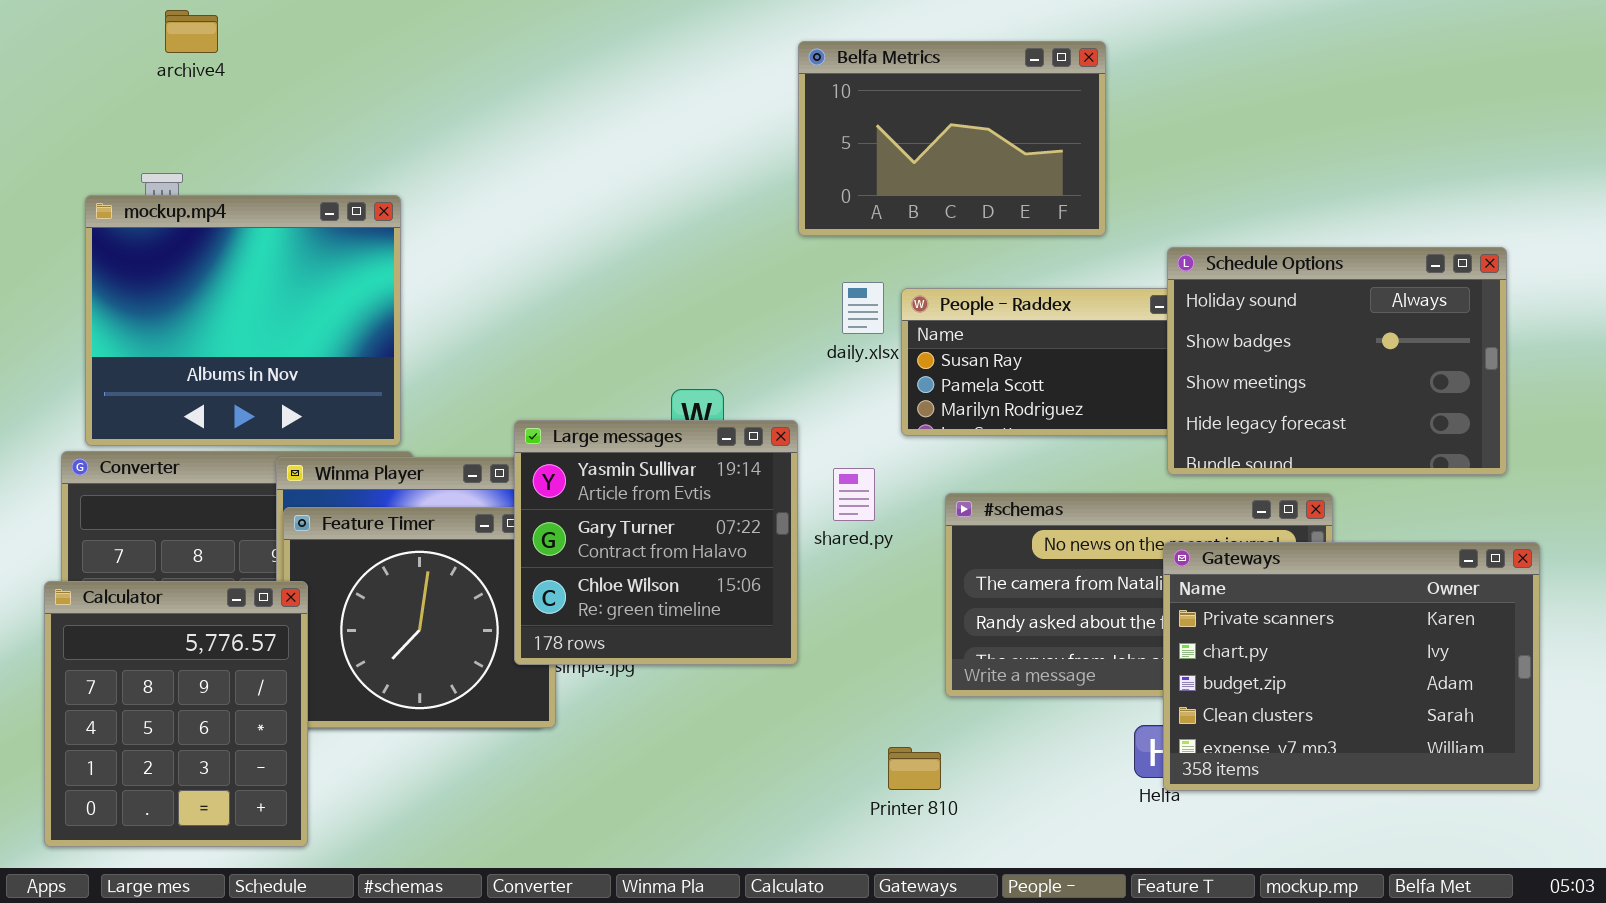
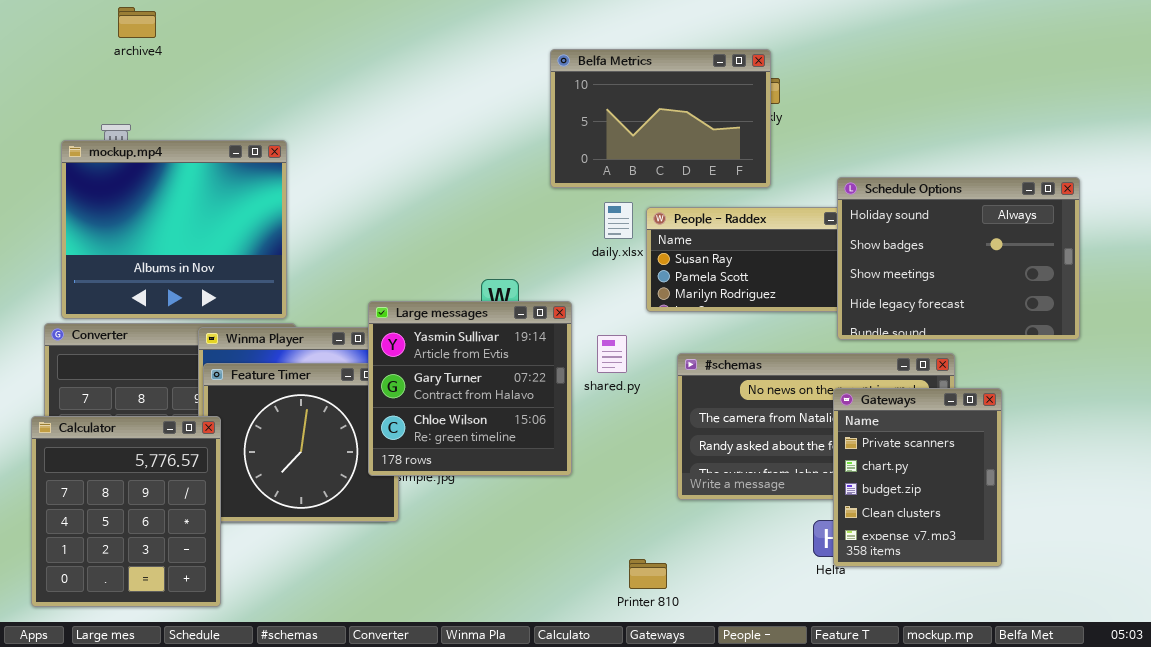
Belfa Metrics: [798,41,1106,236] -> [550,49,771,188], moved
Gateways: [1163,542,1540,791] -> [833,388,1002,567], resized
Printer 810: [888,747,941,790] -> [629,559,667,589], moved

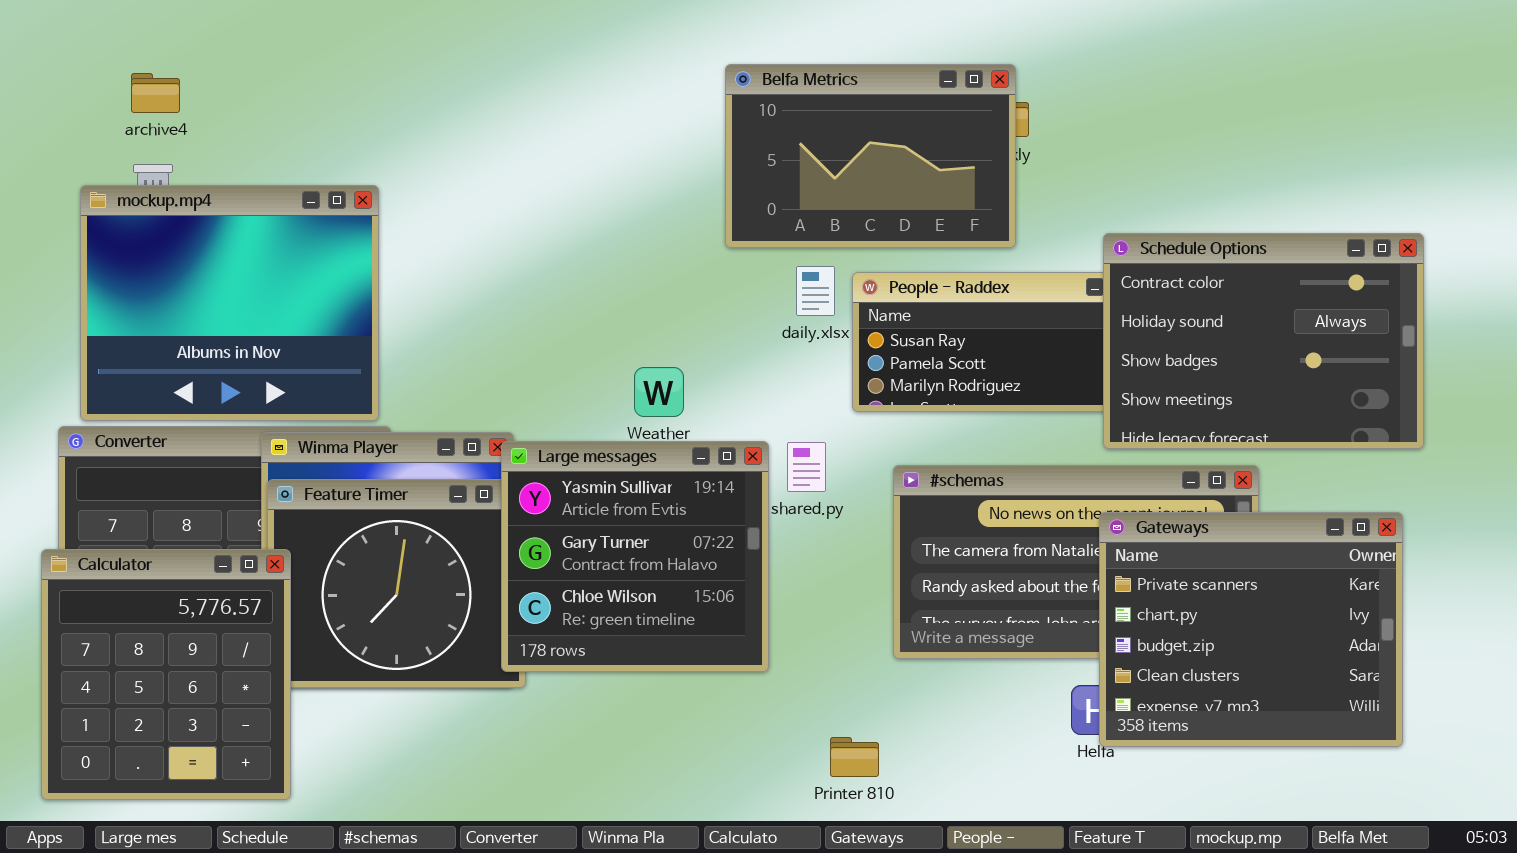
archive4: [118,7,156,38] -> [131,73,180,113], moved
Schedule Options: [837,177,1080,340] -> [1103,233,1424,449], scrolled up 1 row
Large messages: [368,301,572,476] -> [501,441,769,672], moved
Gateways: [833,388,1002,567] -> [1099,512,1403,747], resized

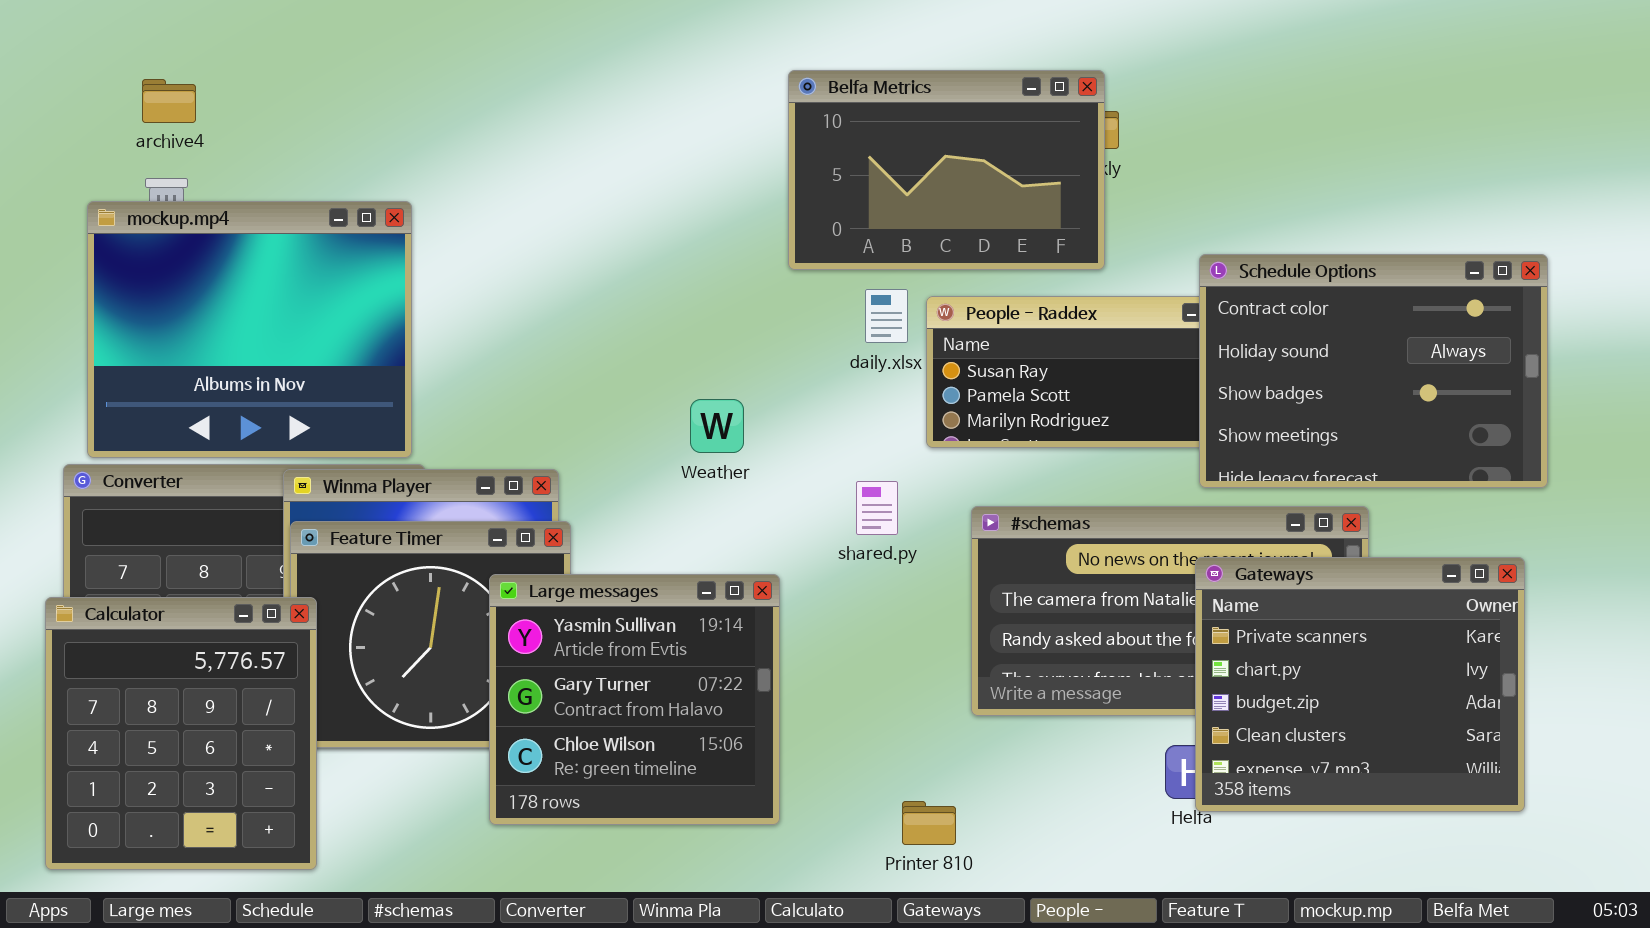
Large messages: [501,441,769,672] -> [489,574,780,825], moved

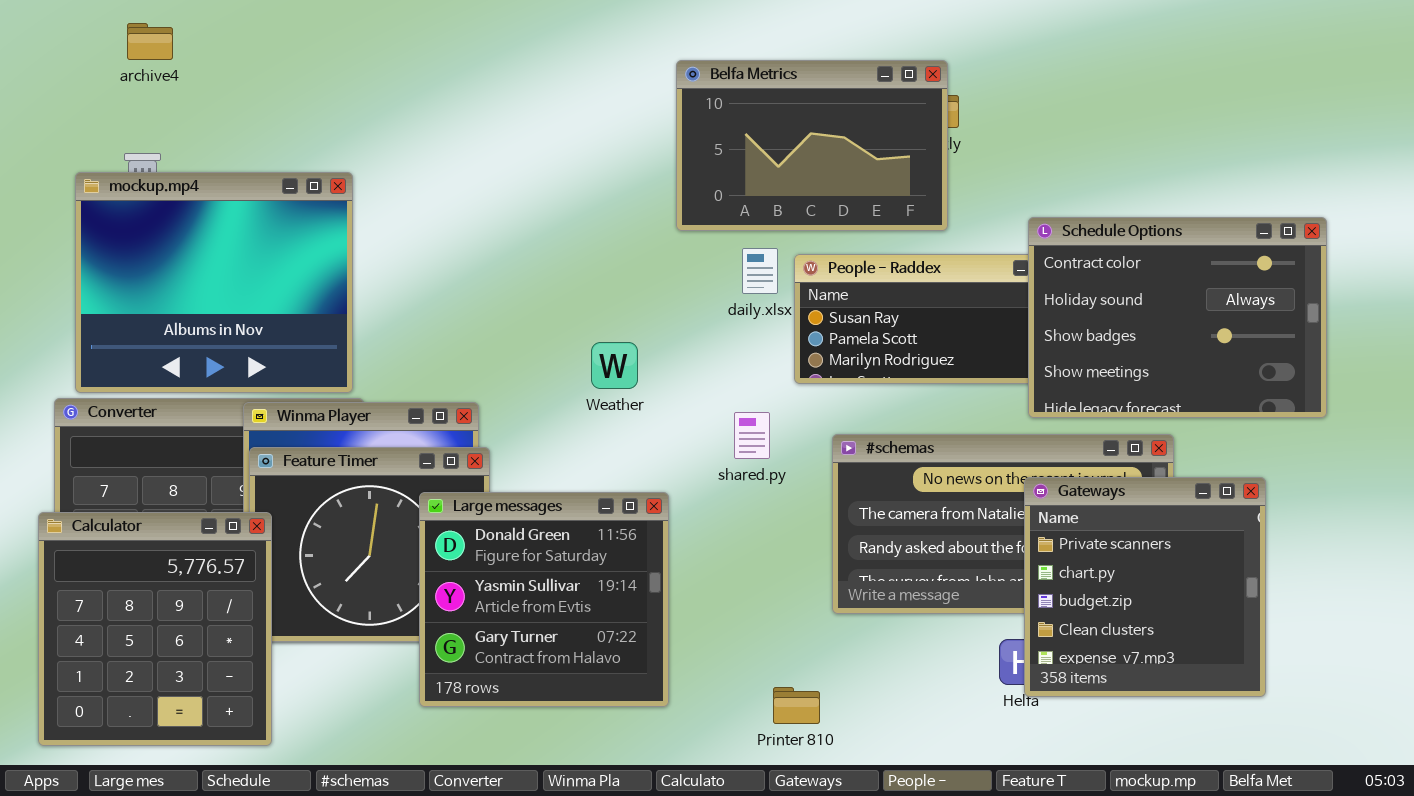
archive4: [142,79,196,123] -> [127,23,173,60], moved
Gateways: [1195,557,1525,812] -> [1024,477,1266,697], resized
Large messages: [489,574,780,825] -> [419,492,669,707], scrolled up 1 row

